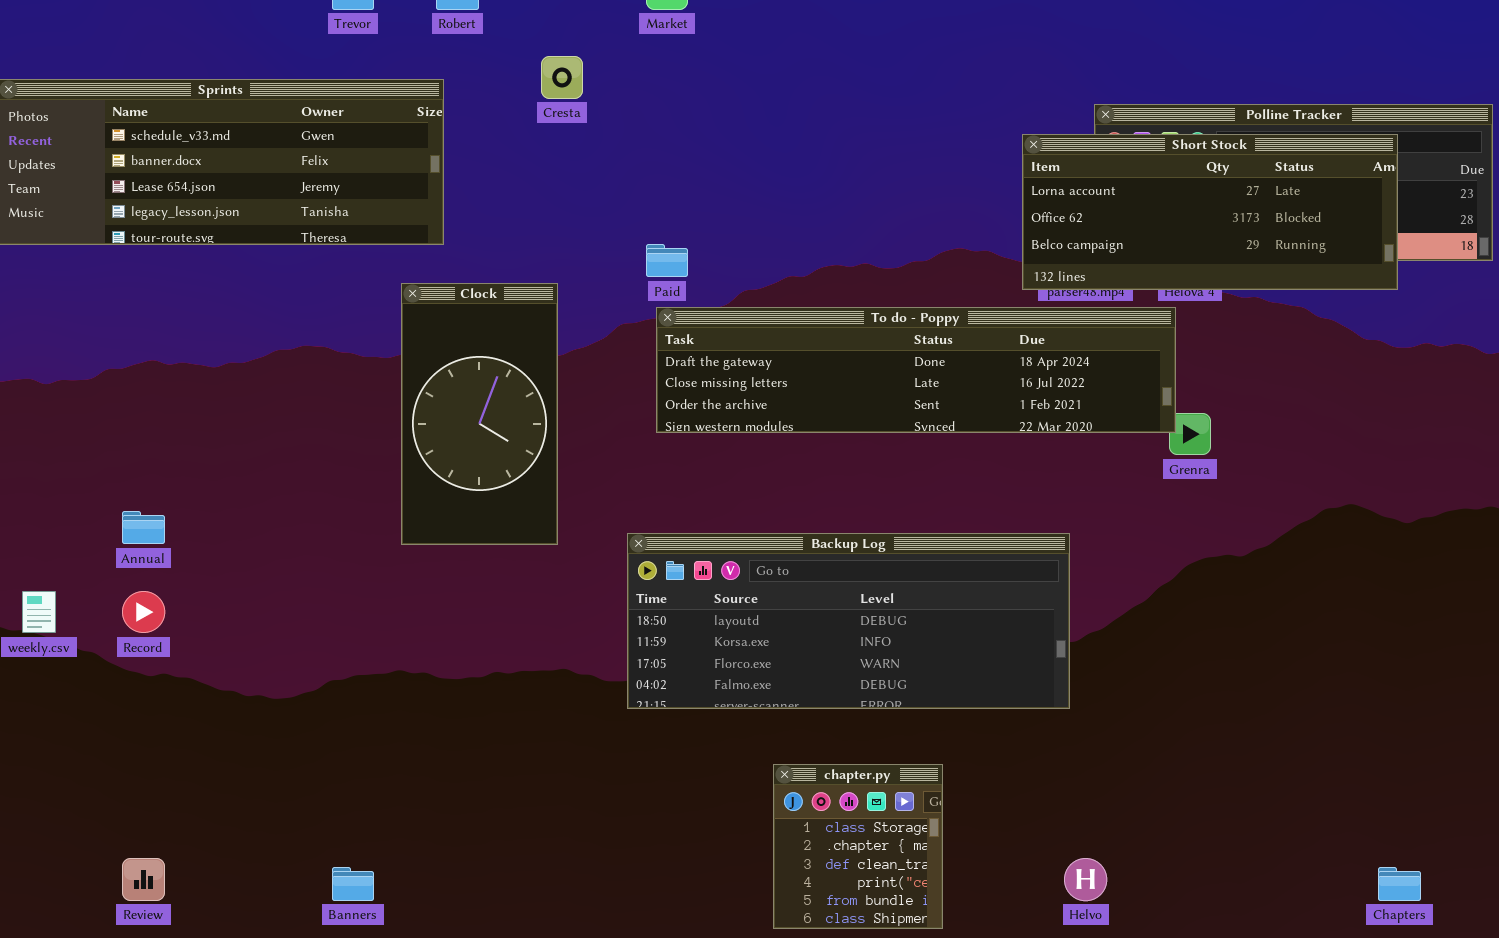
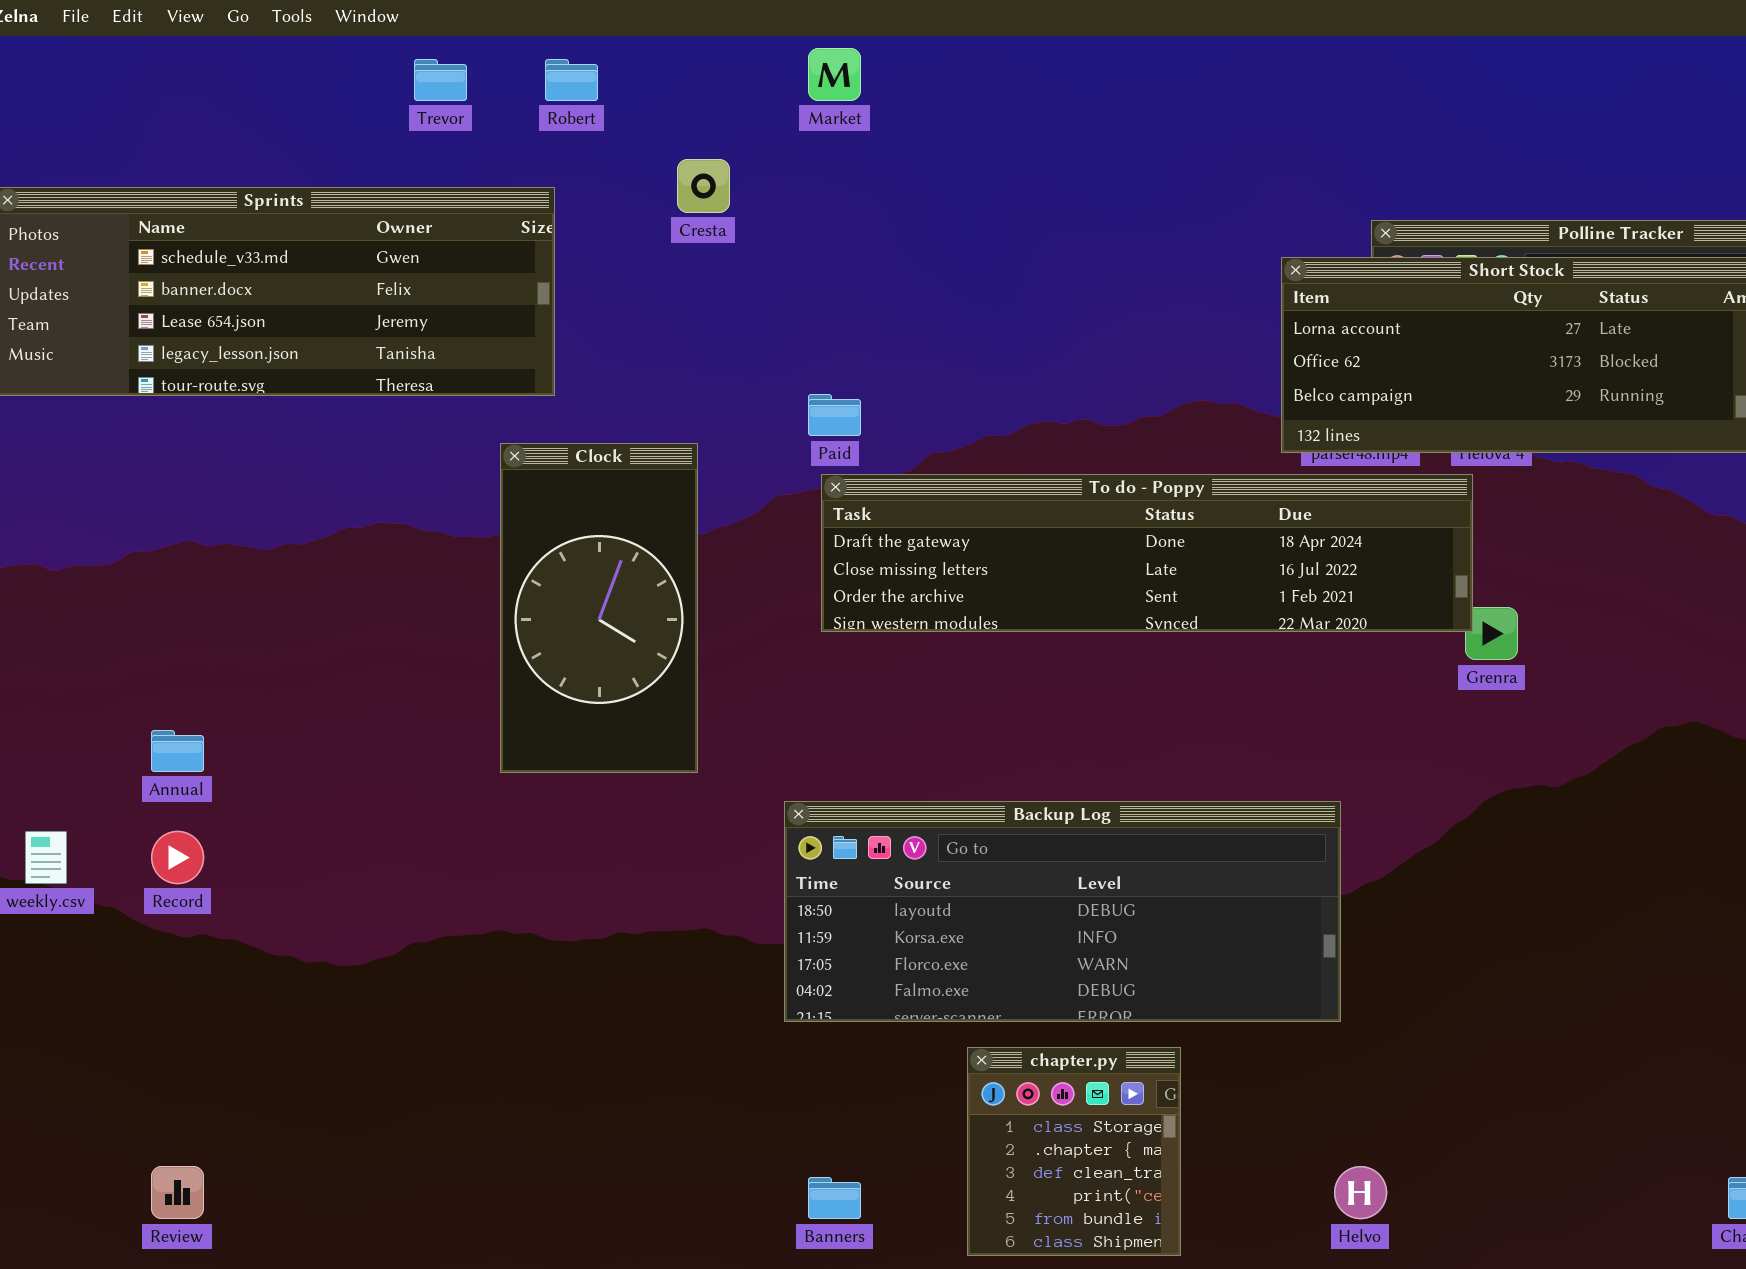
Backup Log: [627,533,1070,709] -> [784,801,1341,1022], moved
Banners: [332,867,374,901] -> [808,1177,861,1219], moved

